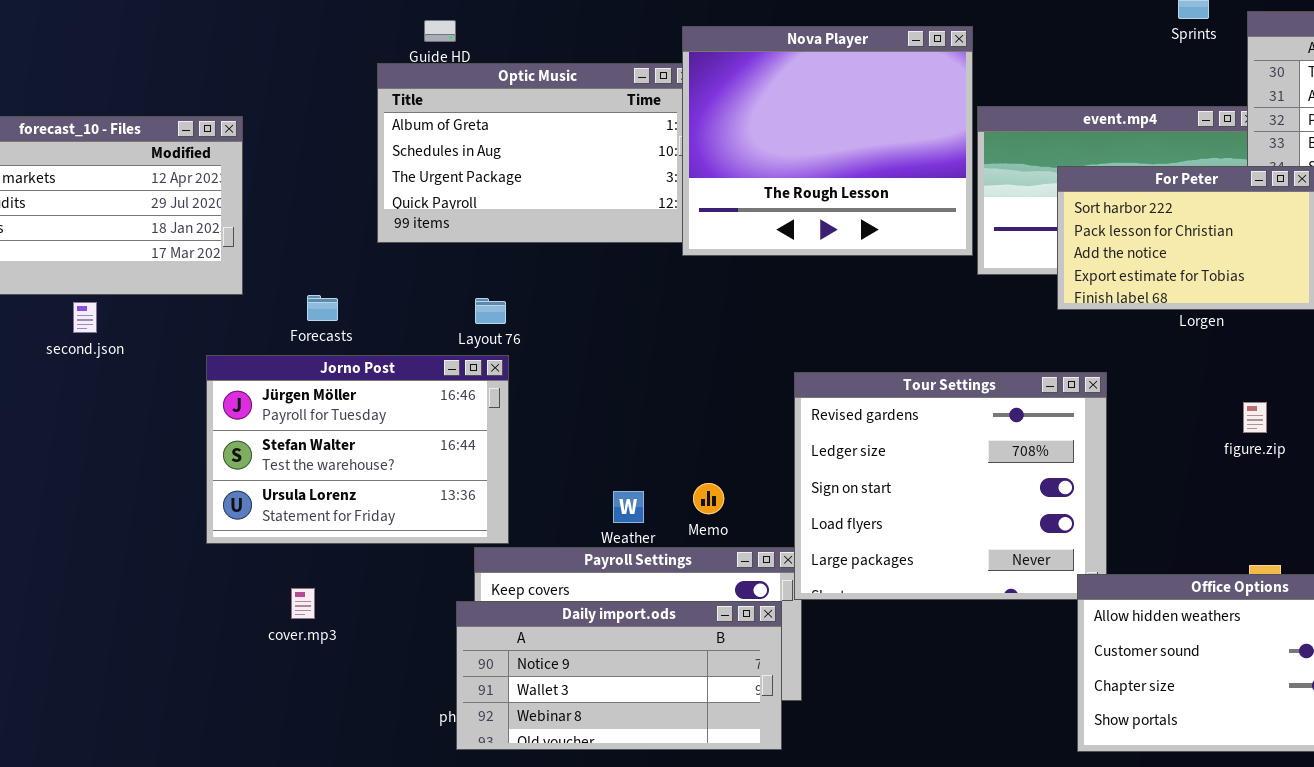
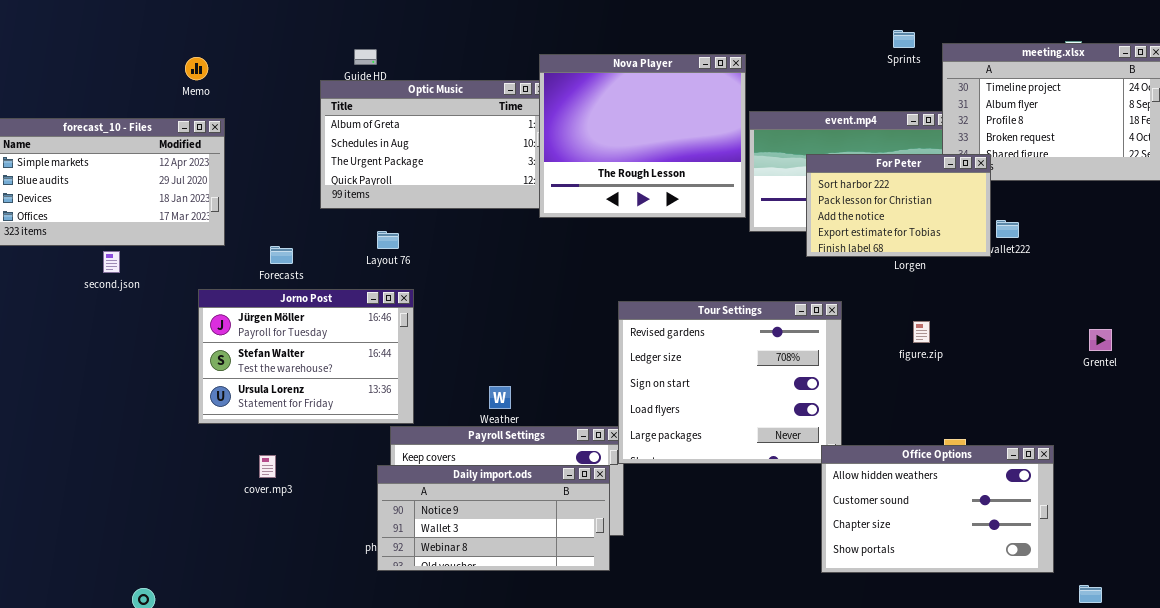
Layout 76: [475,298,506,324] -> [377,231,399,249], moved
figure.zip: [1243,402,1267,433] -> [913,321,930,343], moved
Memo: [693,483,724,514] -> [185,57,208,80], moved

